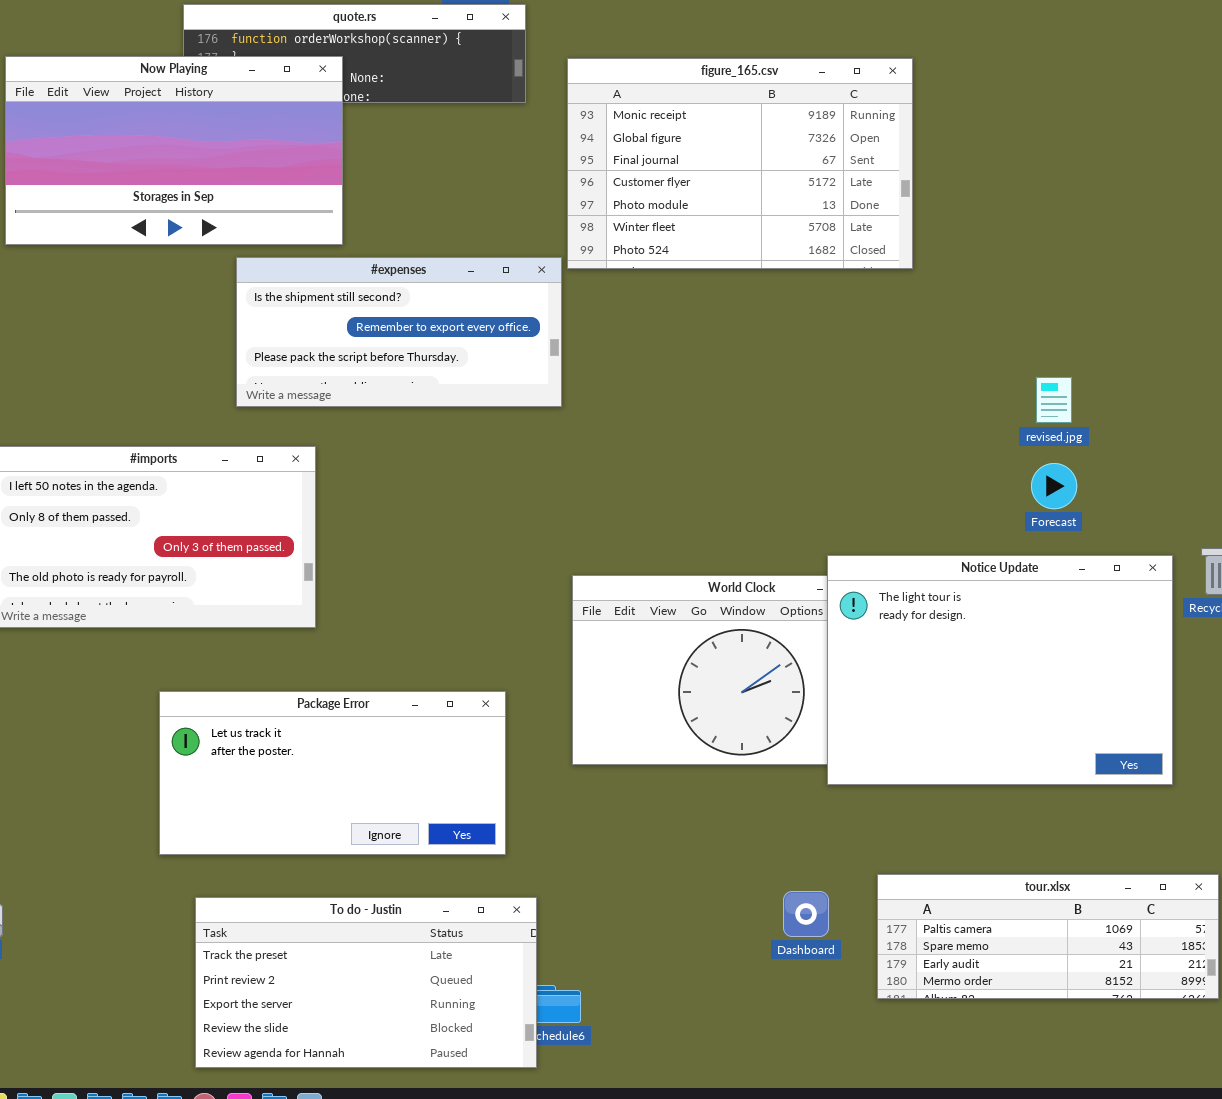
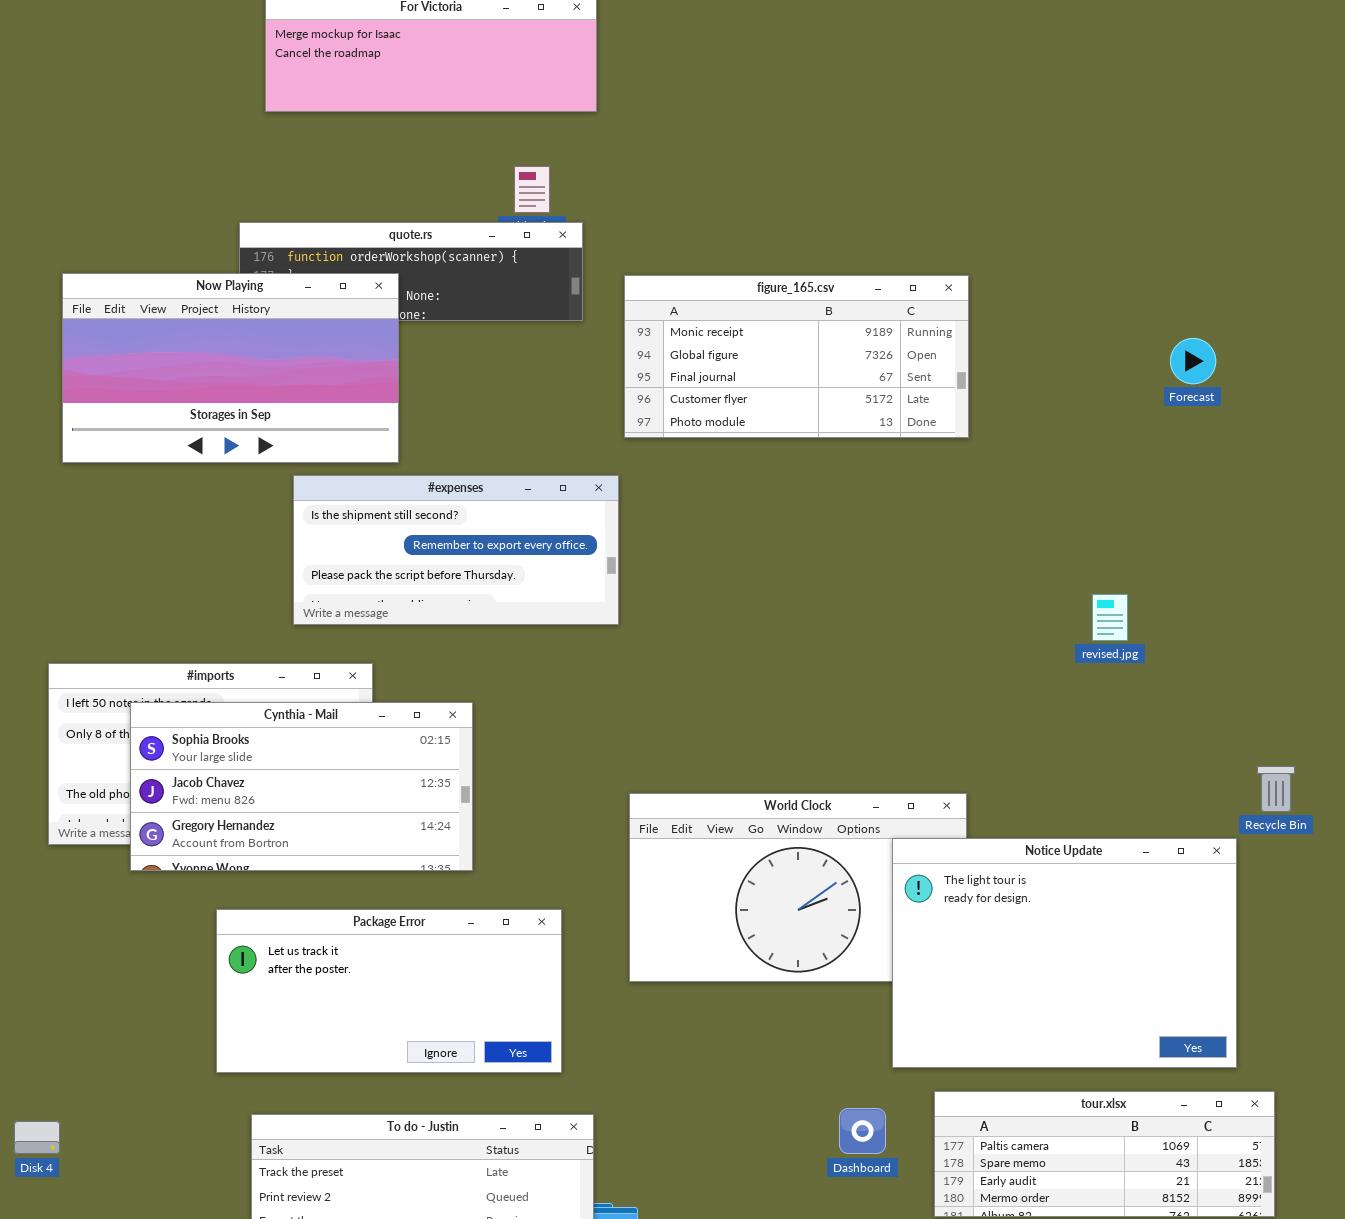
figure_165.csv: [567,58,913,269] -> [624,275,969,438], resized
Forecast: [1031,463,1077,509] -> [1170,338,1216,384], moved
Cynthia - Mail: none -> [130,702,473,871], opened
Notice Update: [827,555,1173,785] -> [892,838,1237,1068], moved

